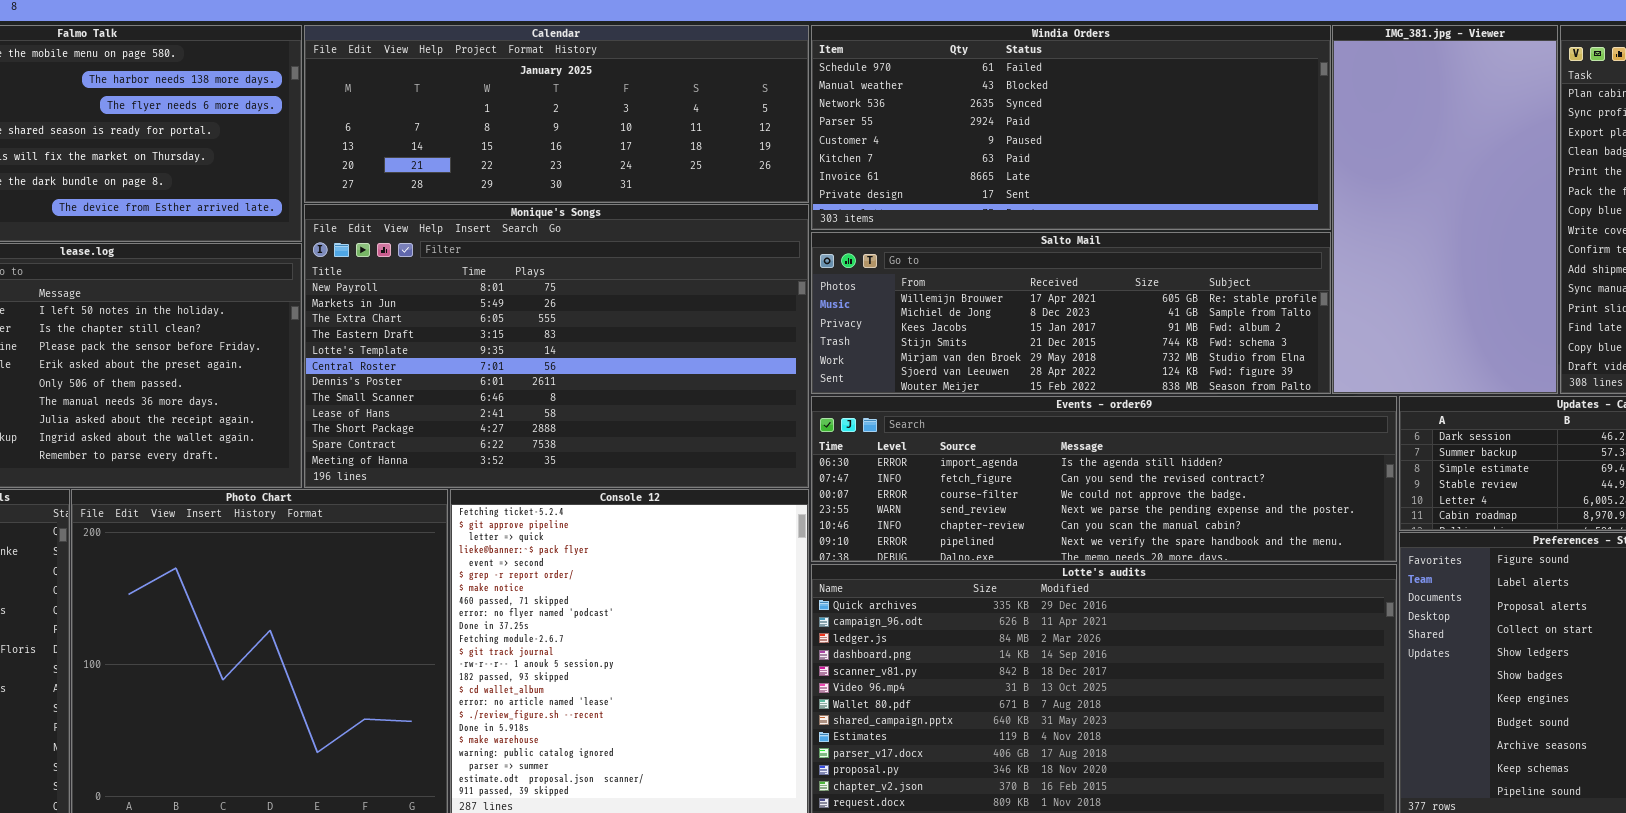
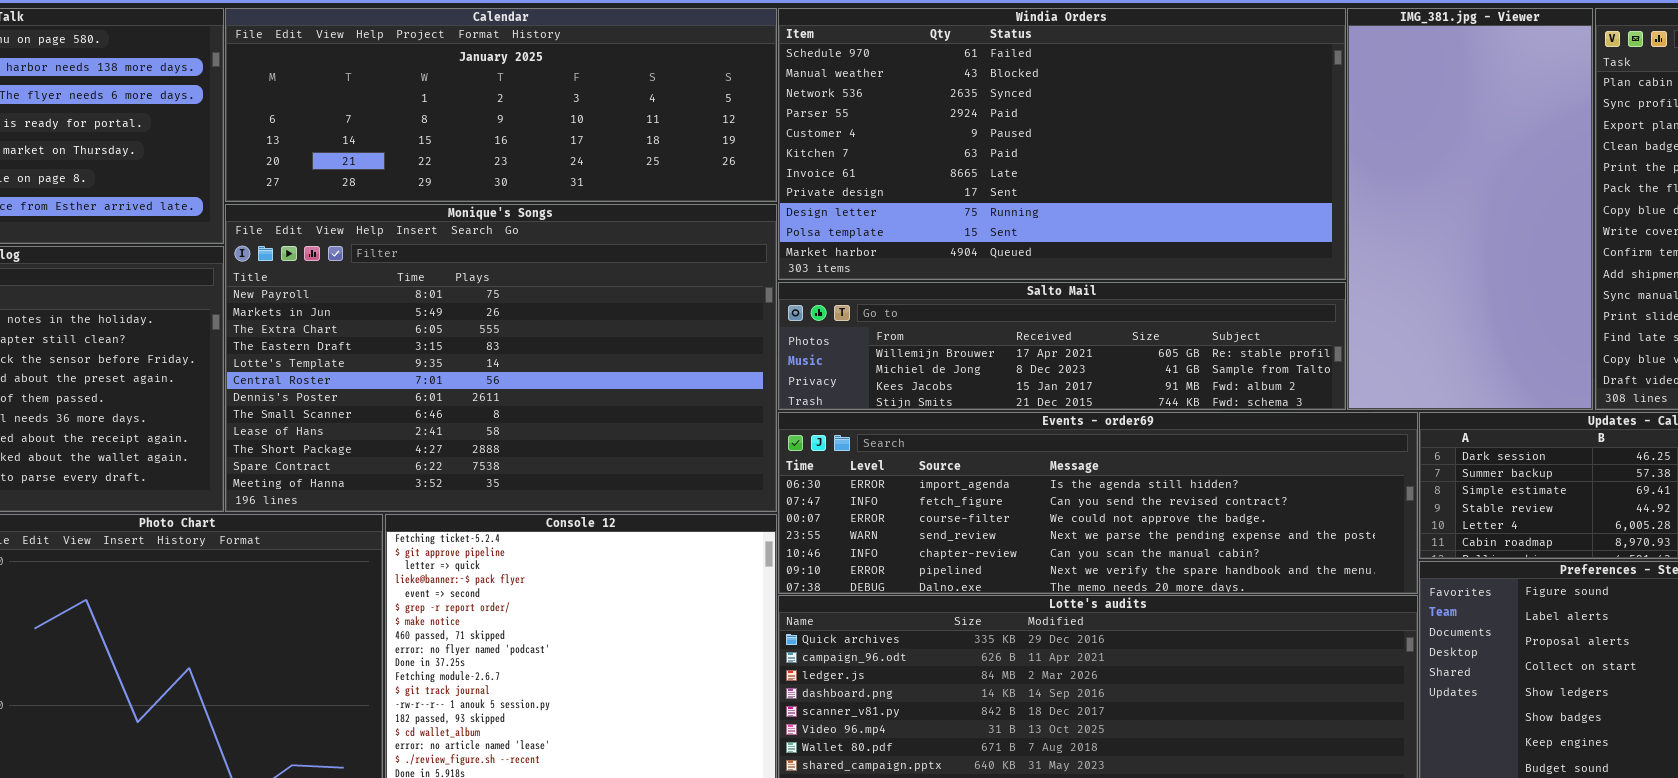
Windia Orders: [811,25,1331,230] -> [778,8,1346,280], resized
Salto Mail: [811,232,1331,394] -> [778,282,1346,410], resized

